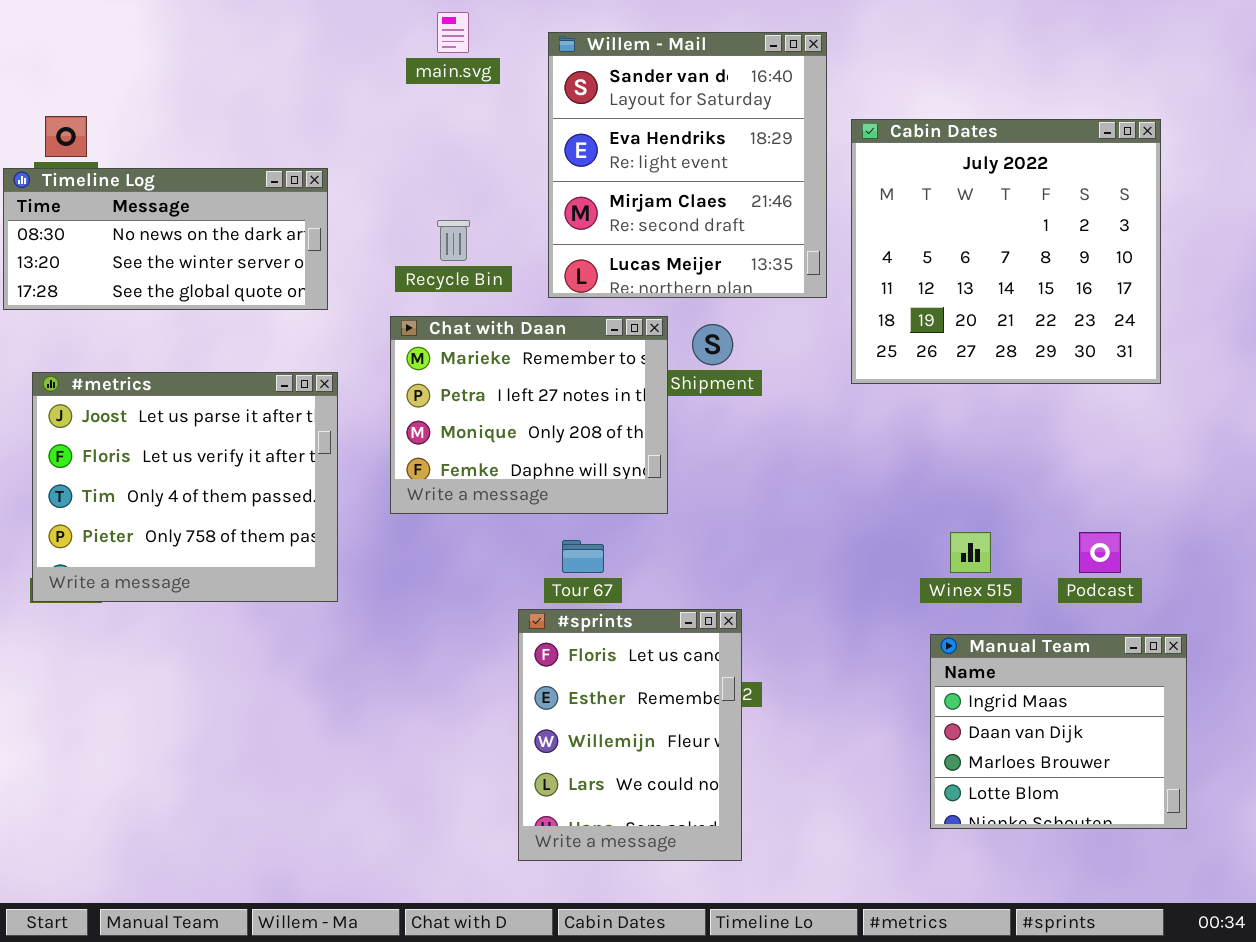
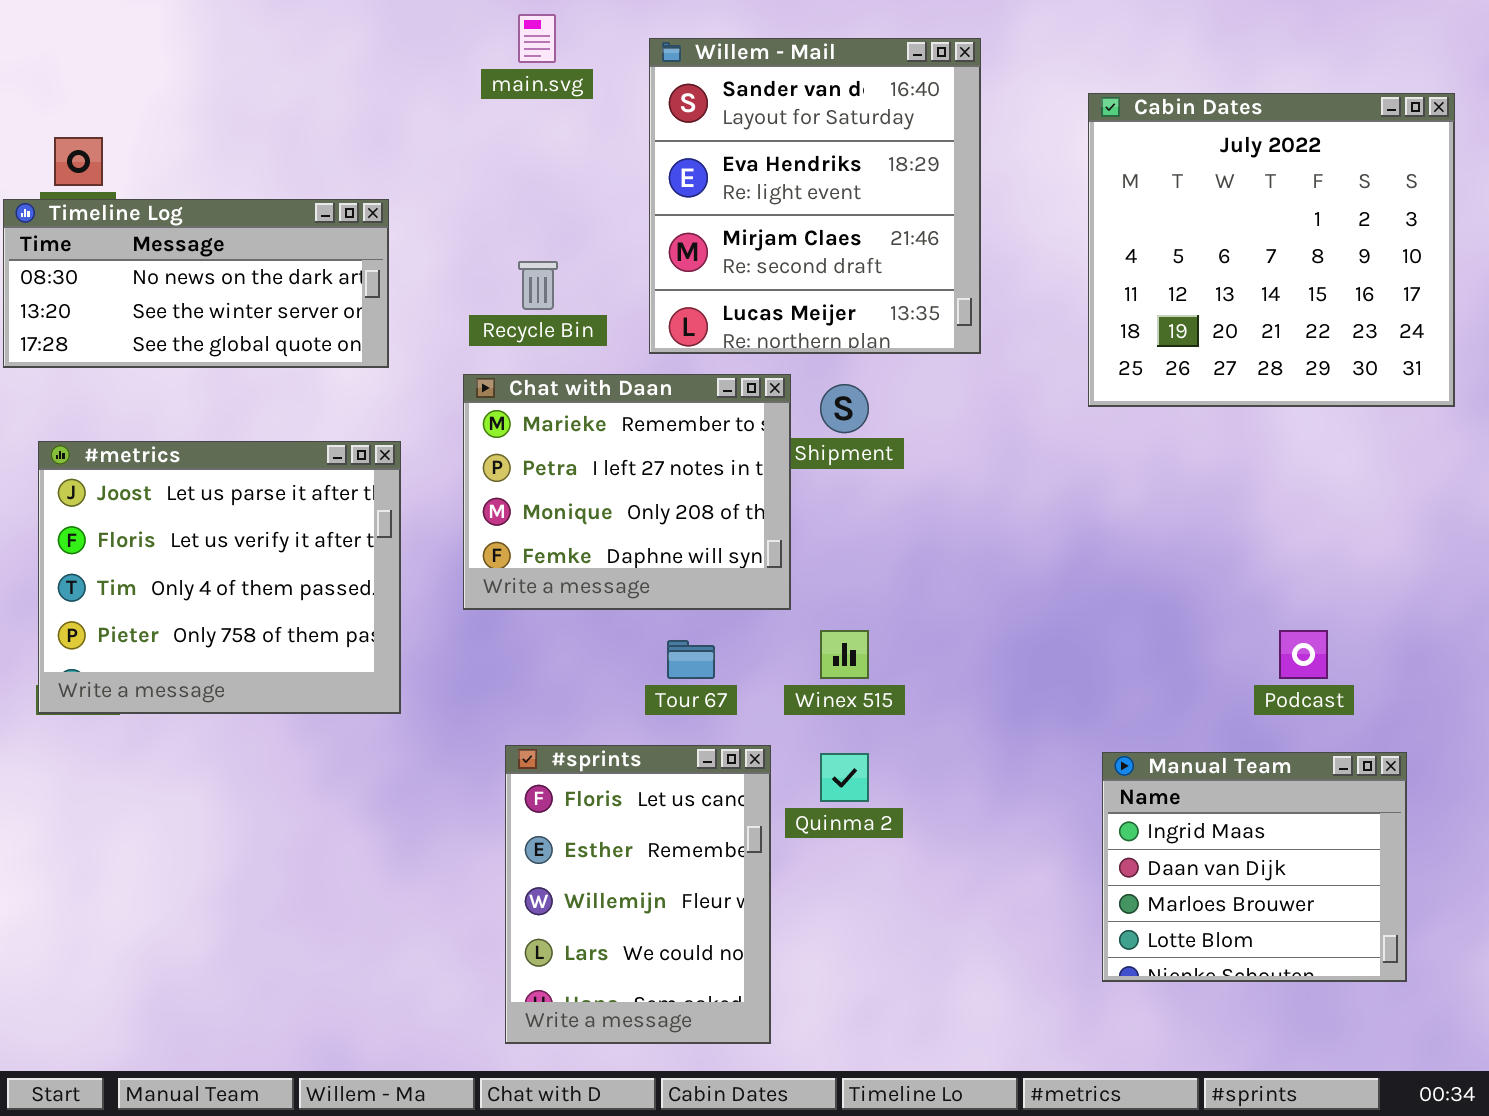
Cabin Dates: [851,119,1161,384] -> [1088,93,1455,407], moved
Winex 515: [950,532,991,573] -> [820,630,869,679], moved
#sprints: [518,609,742,861] -> [505,745,771,1044], moved

